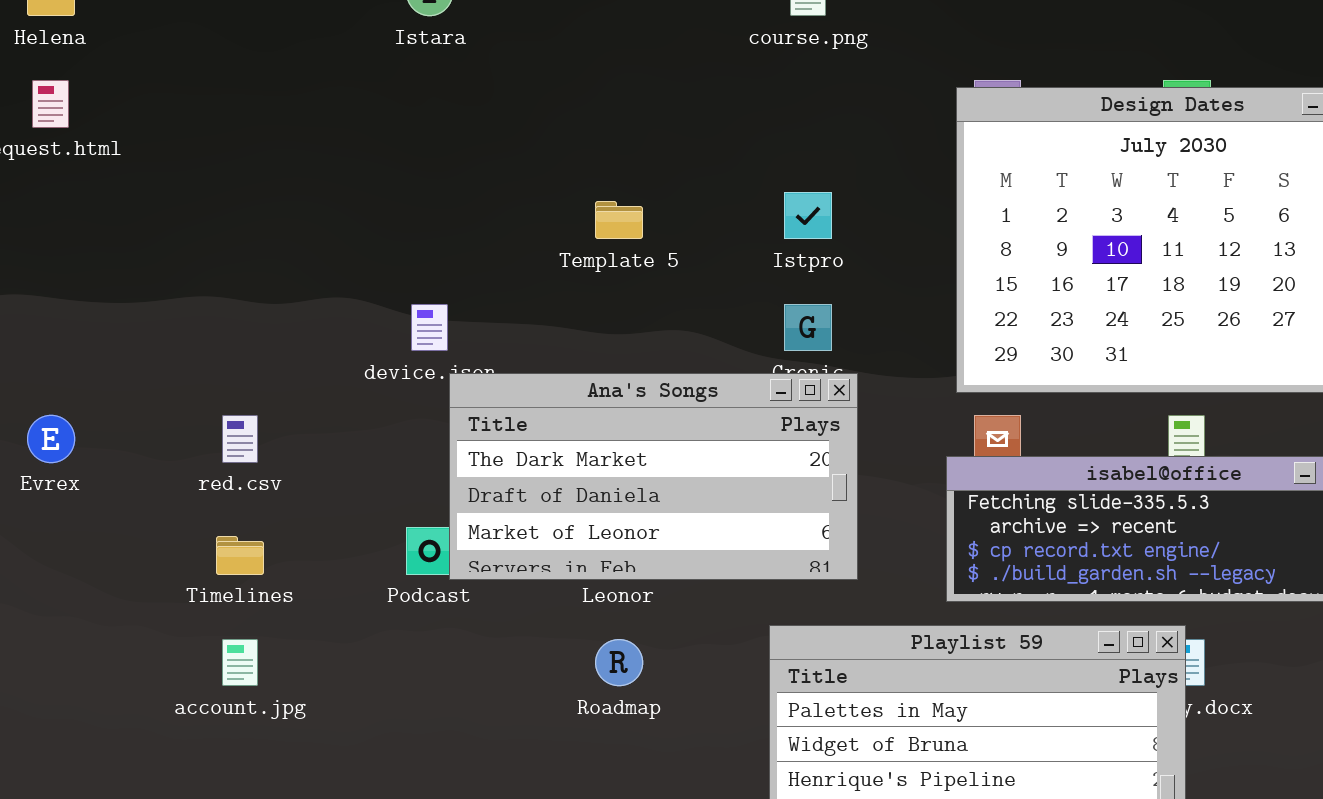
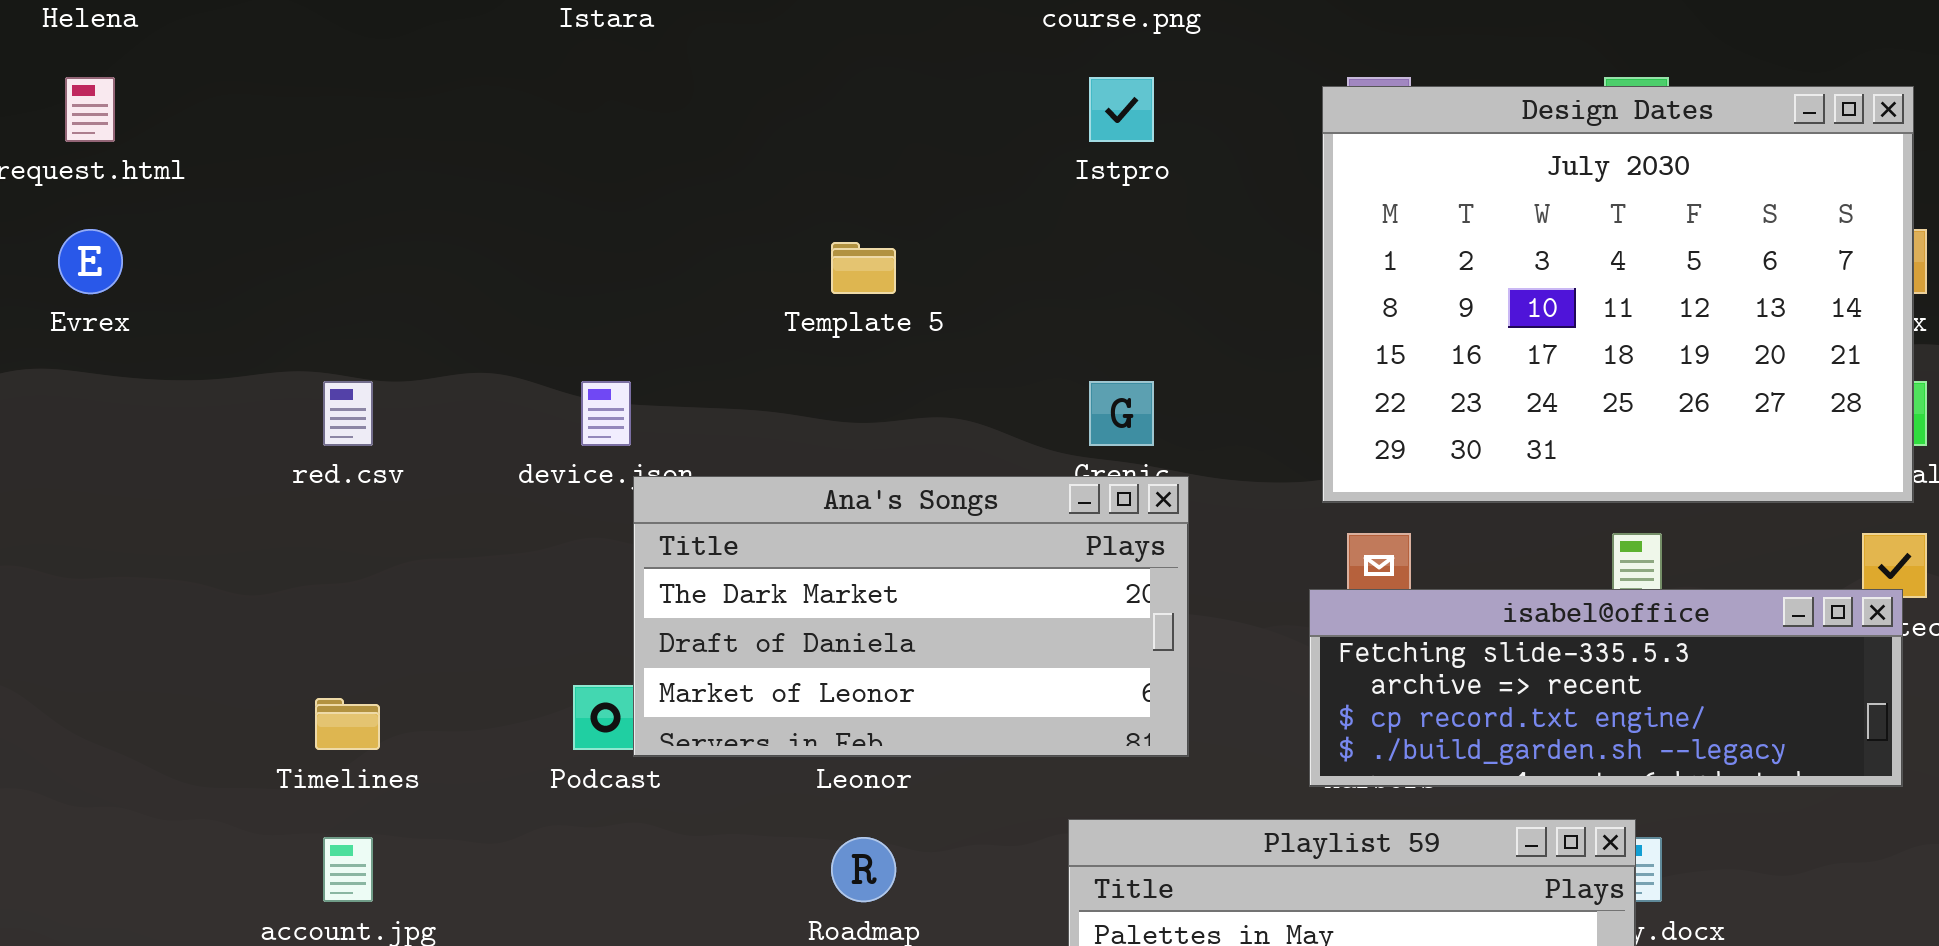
Istpro: [784,192,832,239] -> [1089,77,1154,142], moved
Evrex: [27,415,75,463] -> [58,229,123,294], moved
red.csv: [222,415,258,463] -> [323,381,373,446], moved

